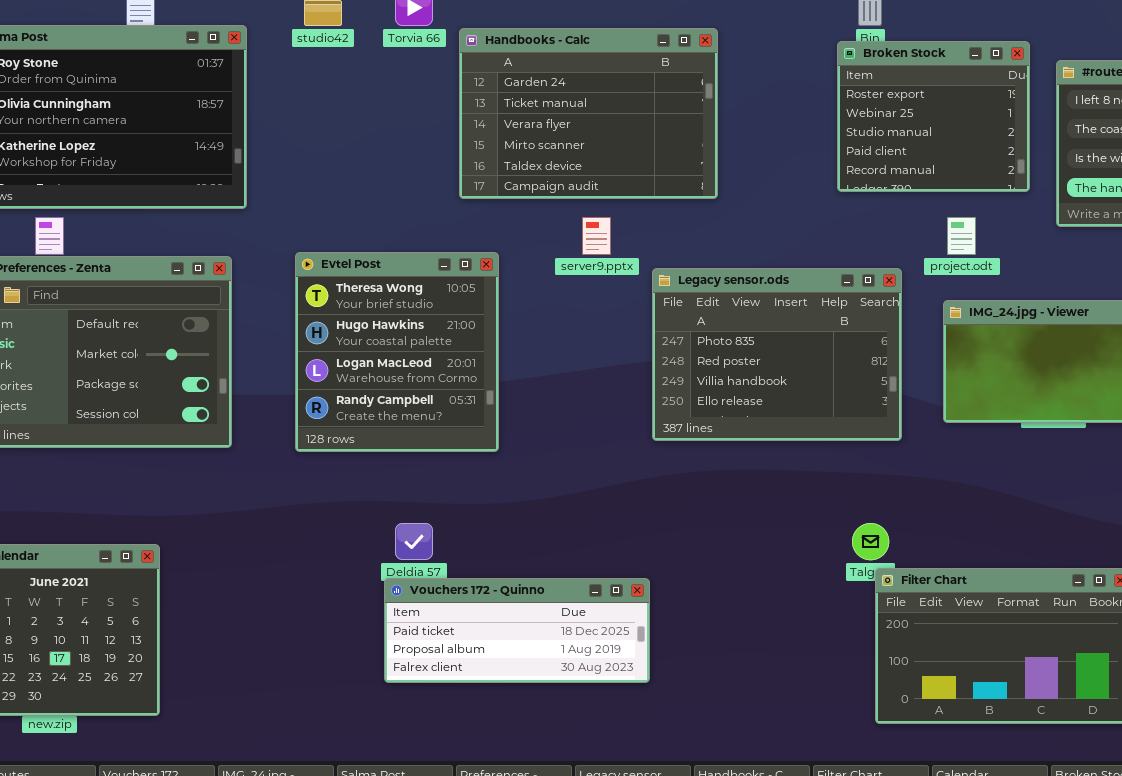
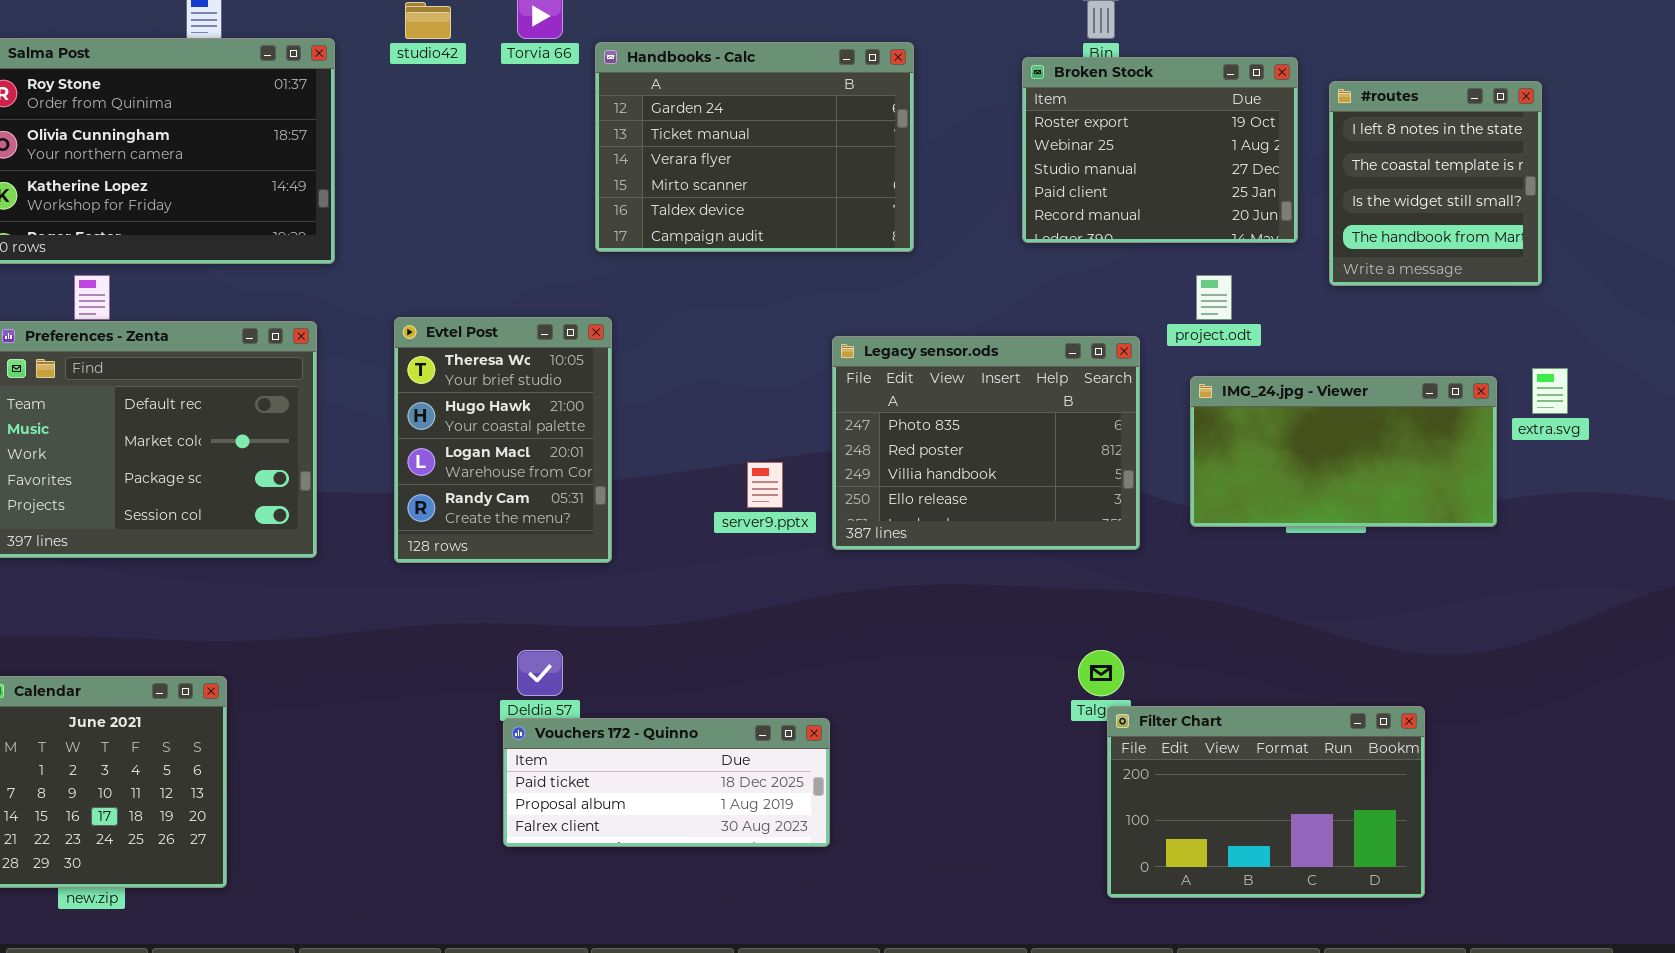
Broken Stock: [837,41,1030,192] -> [1022,57,1298,243], resized
server9.pptx: [582,217,611,255] -> [747,462,783,508], moved
Evtel Post: [295,252,499,452] -> [394,317,612,563], resized

